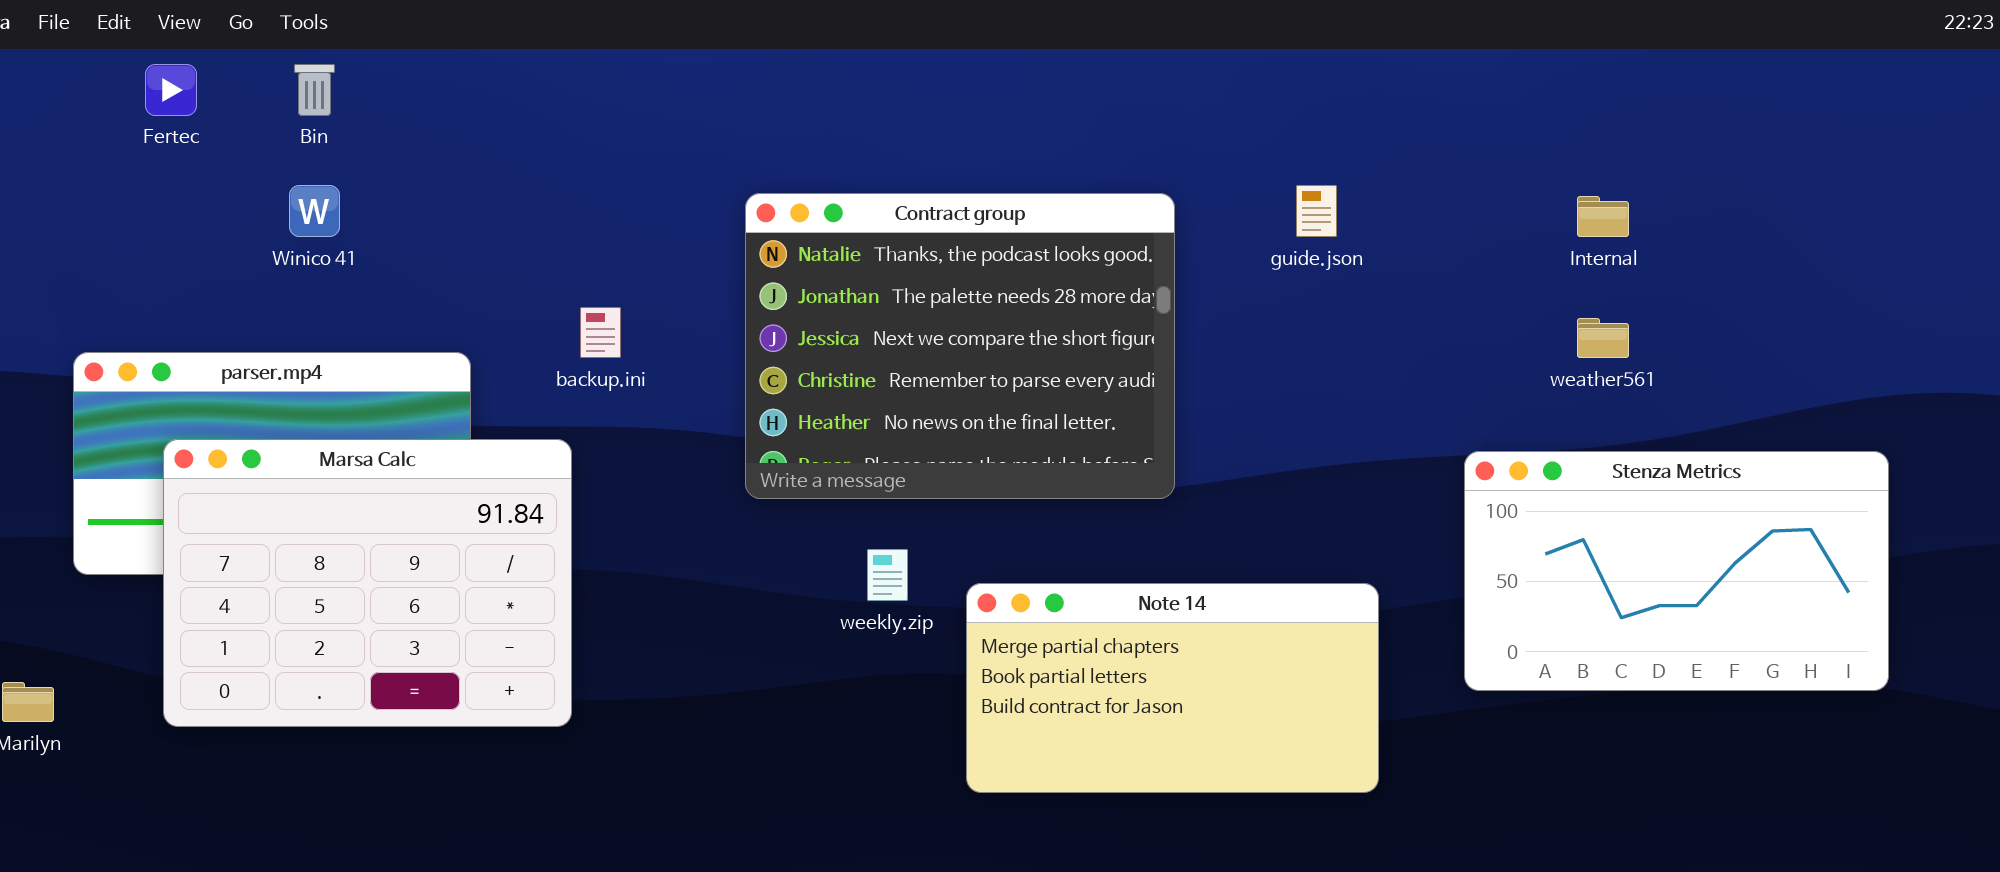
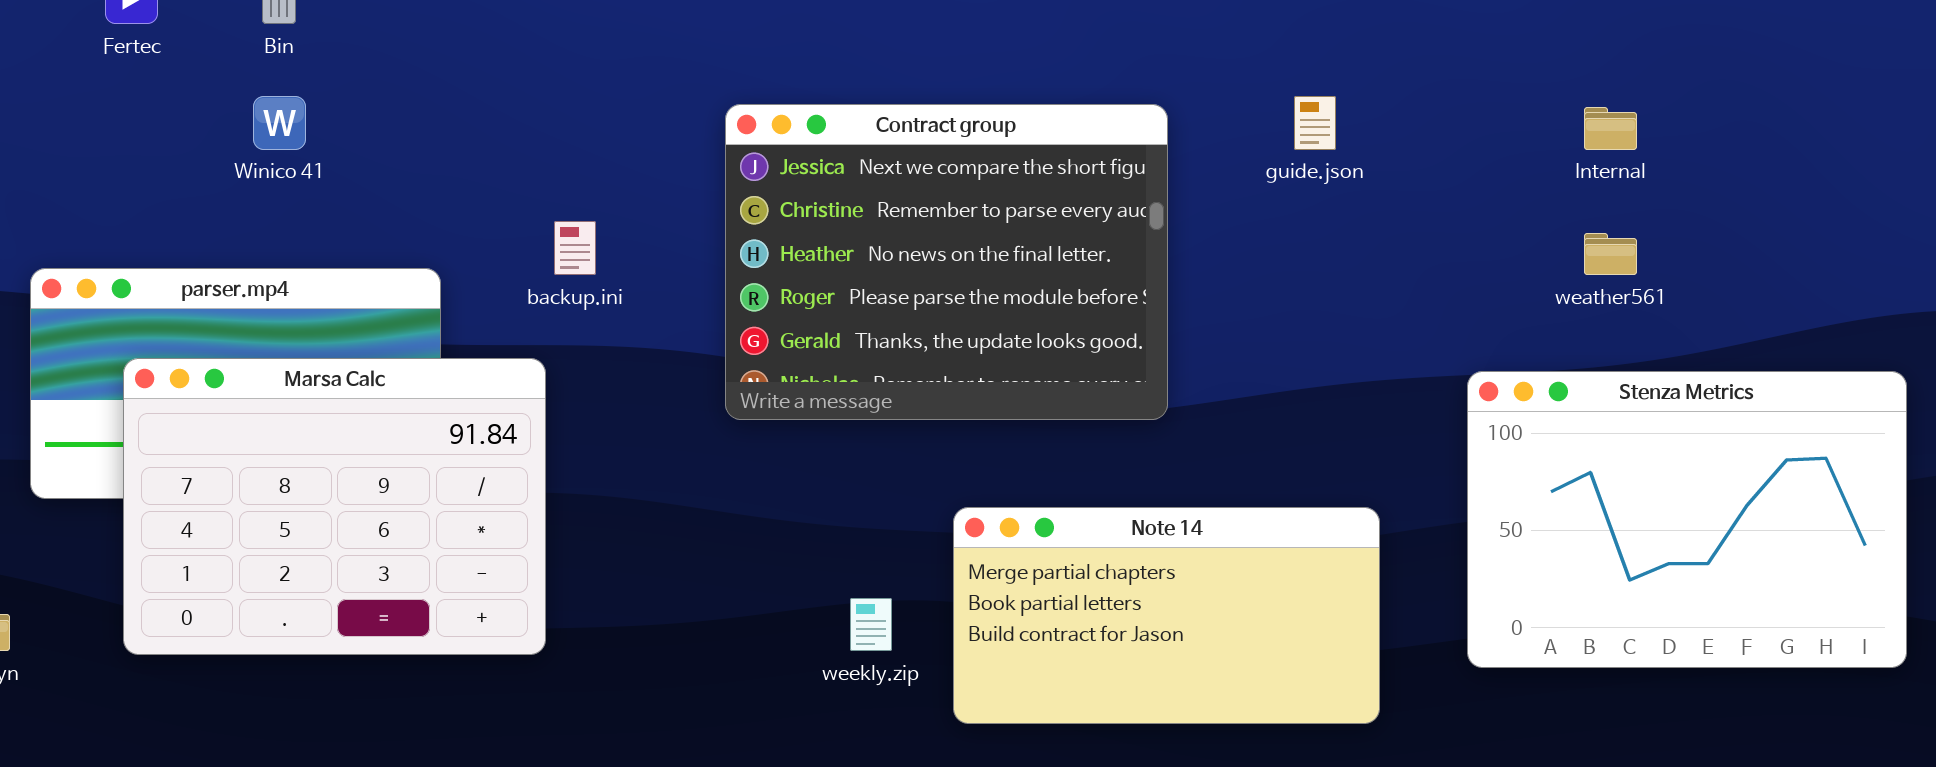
Contract group: [745,193,1175,499] -> [725,104,1168,420], scrolled down 2 rows
Stenza Metrics: [1464,451,1889,691] -> [1467,371,1907,668], resized
weekly.zip: [867,549,908,601] -> [850,598,892,651], moved

